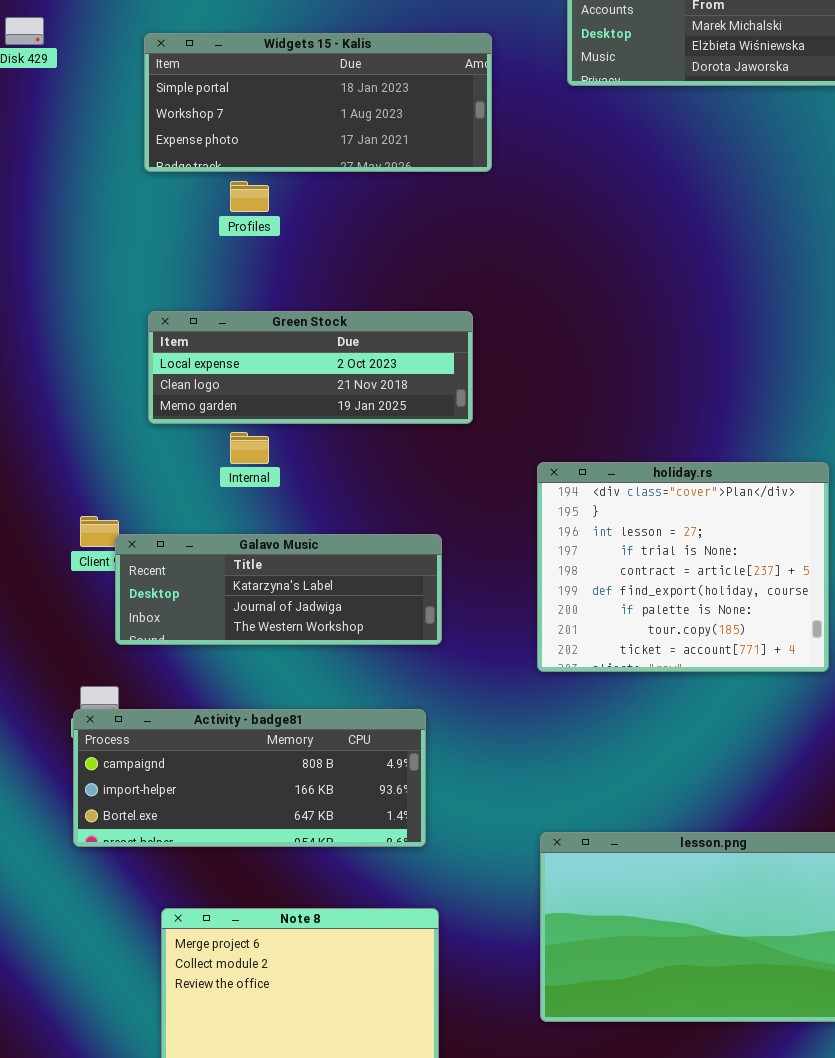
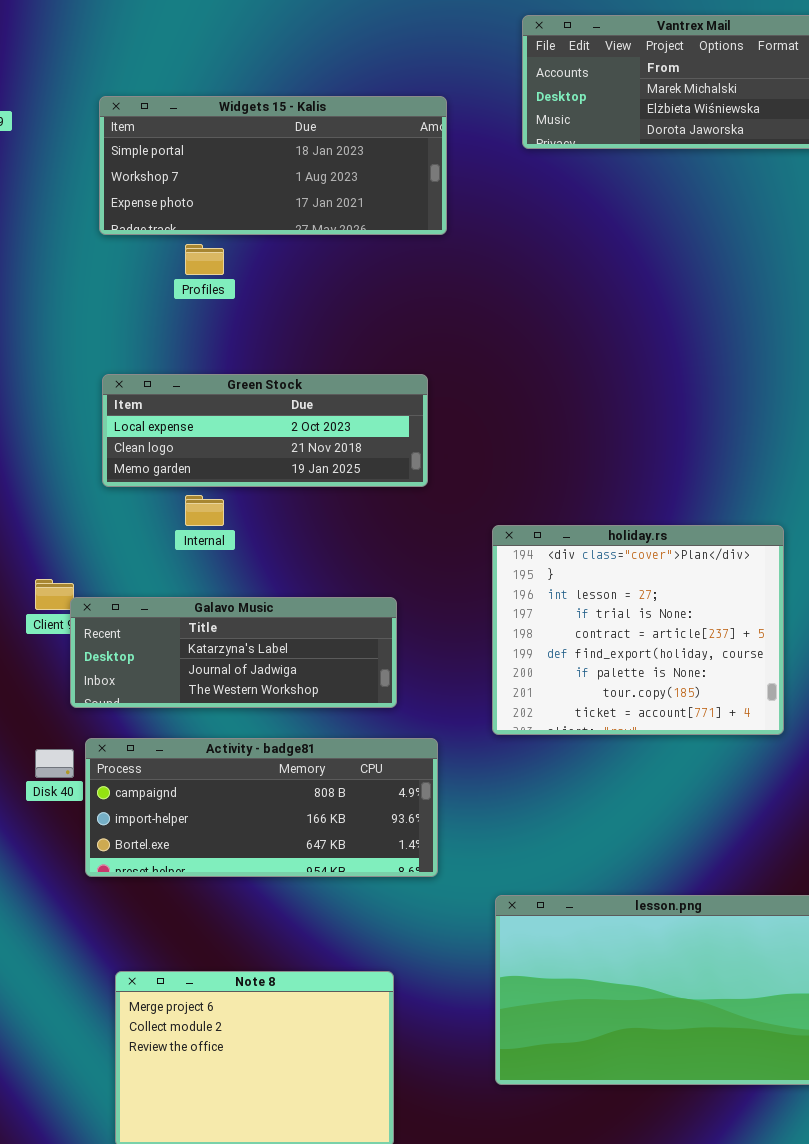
Activity - badge81: [73,709,426,847] -> [85,738,438,877], moved

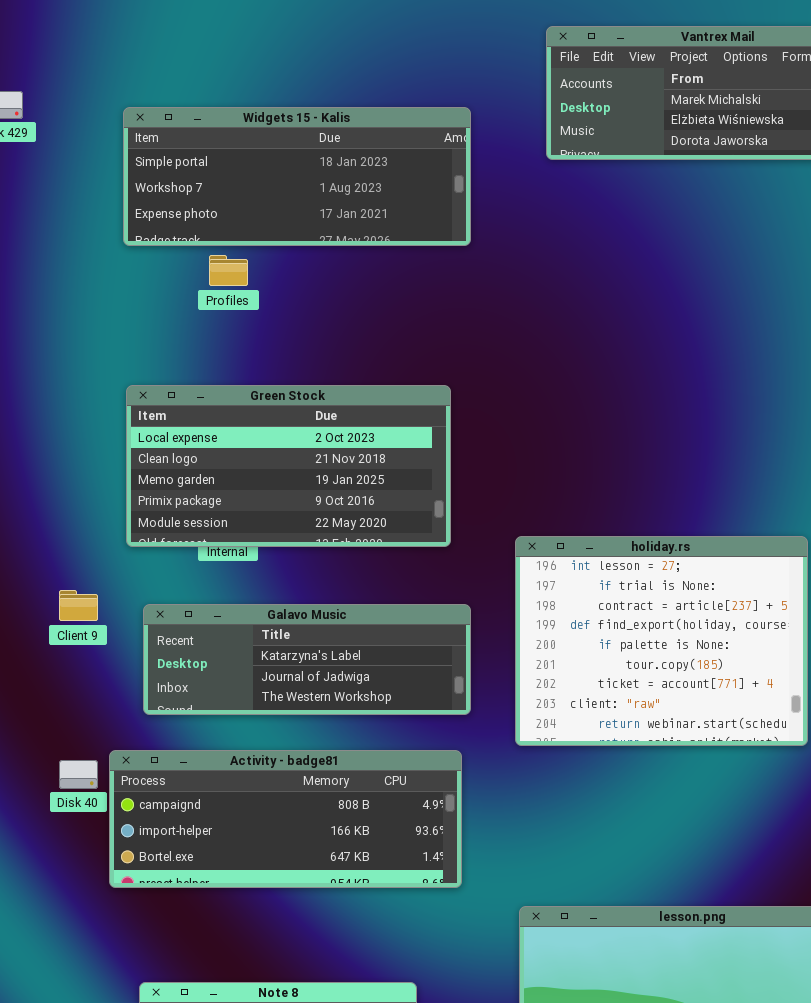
Green Stock: [102,374,428,487] -> [126,385,451,547], resized
holiday.rs: [492,525,784,735] -> [515,536,808,746], scrolled down 2 rows
Galavo Music: [70,597,397,708] -> [143,604,471,715], moved

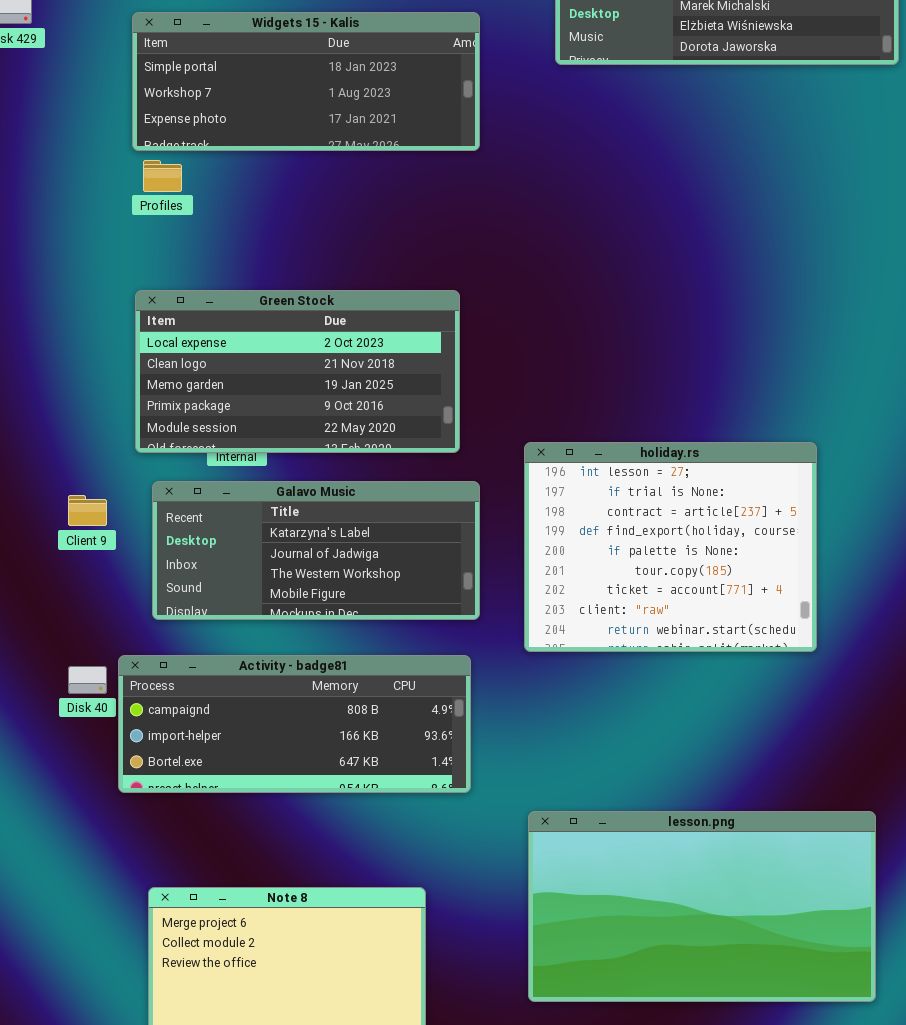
Profiles: [209,255,248,286] -> [143,160,182,192], moved
Galavo Music: [143,604,471,715] -> [152,481,480,620], resized

